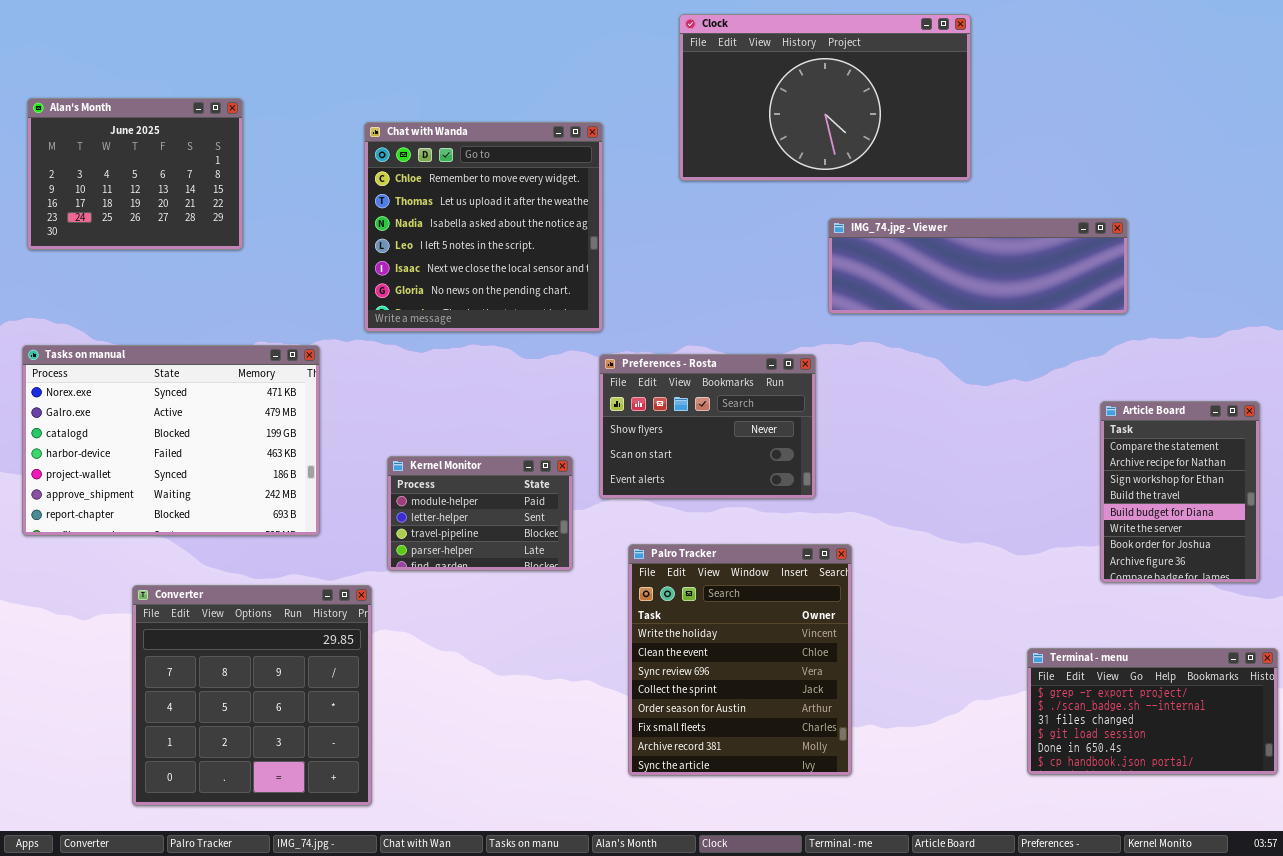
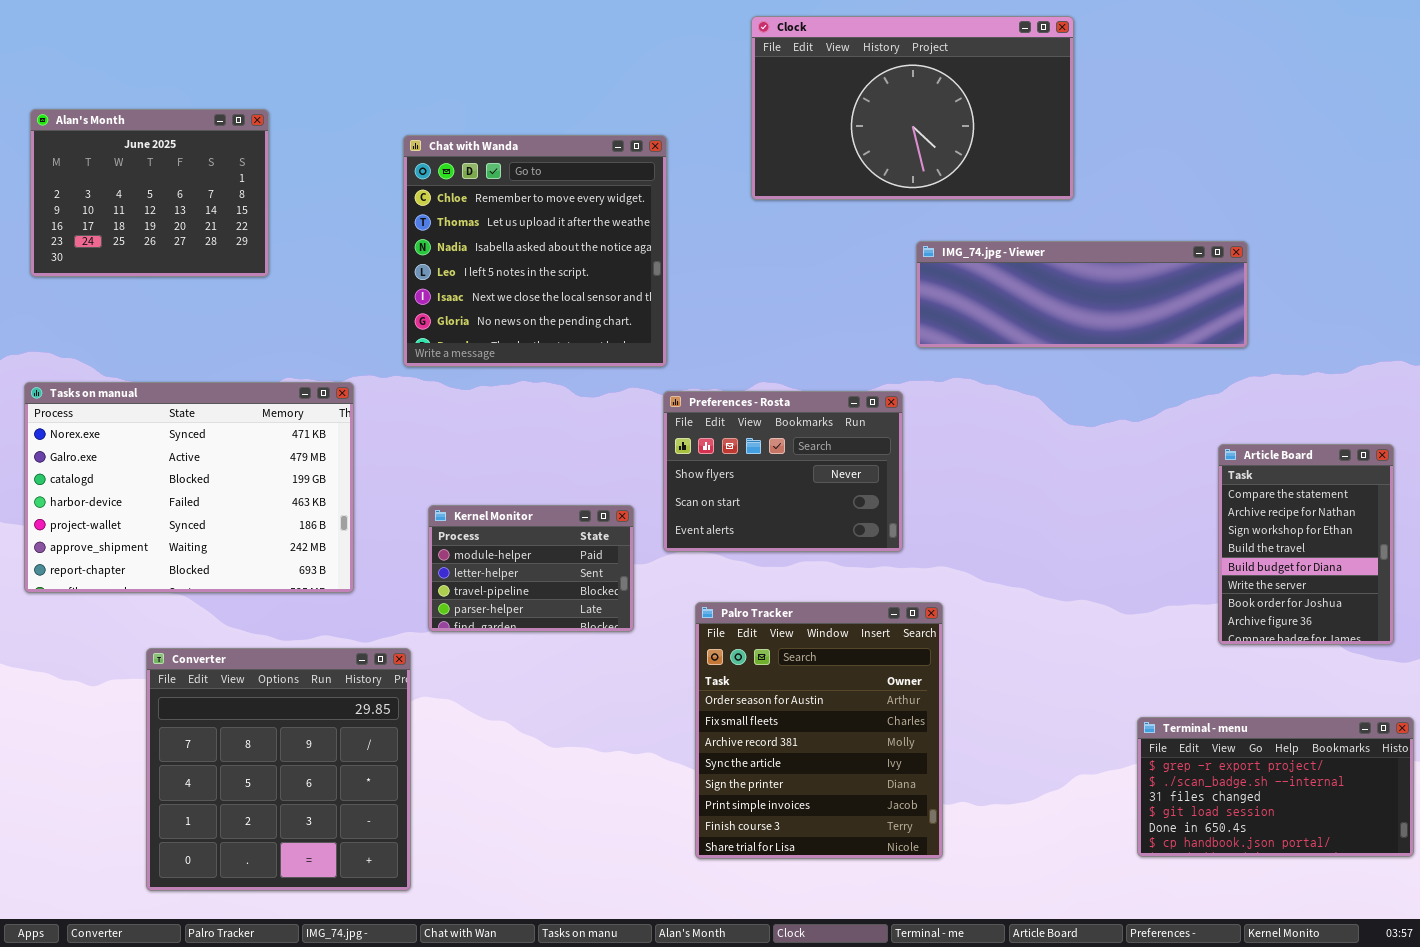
Palro Tracker: [628,544,852,776] -> [695,602,943,859], scrolled down 4 rows

